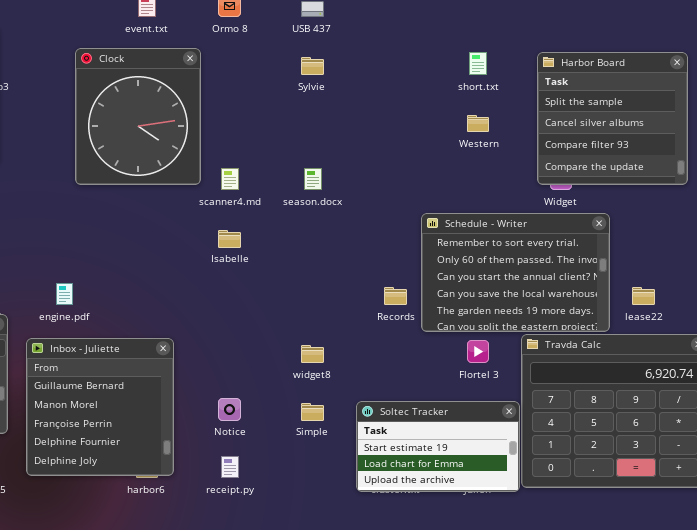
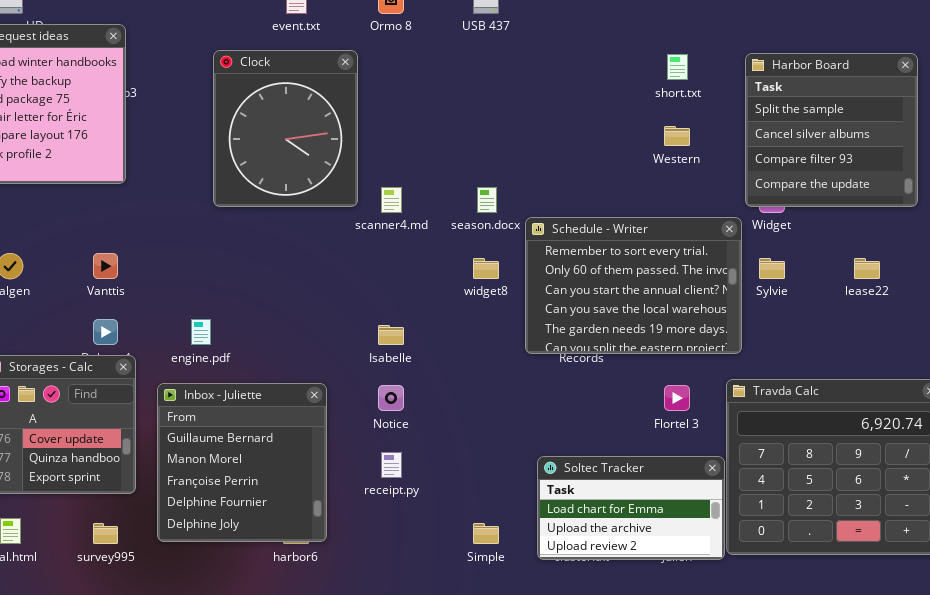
Sylvie: [301,57,324,75] -> [759,258,785,279], moved
Schedule - Writer: [421,213,610,332] -> [525,217,742,354], moved
Isabelle: [218,230,241,248] -> [378,325,404,345], moved
lease22: [632,287,655,305] -> [854,258,880,279], moved
widget8: [301,345,324,363] -> [473,258,499,279], moved
Notice: [218,398,241,421] -> [378,385,404,411], moved
Soltec Tracker: [356,401,520,492] -> [537,456,725,560], scrolled down 1 row
Simple: [301,403,324,421] -> [473,523,499,544], moved
receipt.py: [221,456,239,478] -> [381,452,402,478], moved

